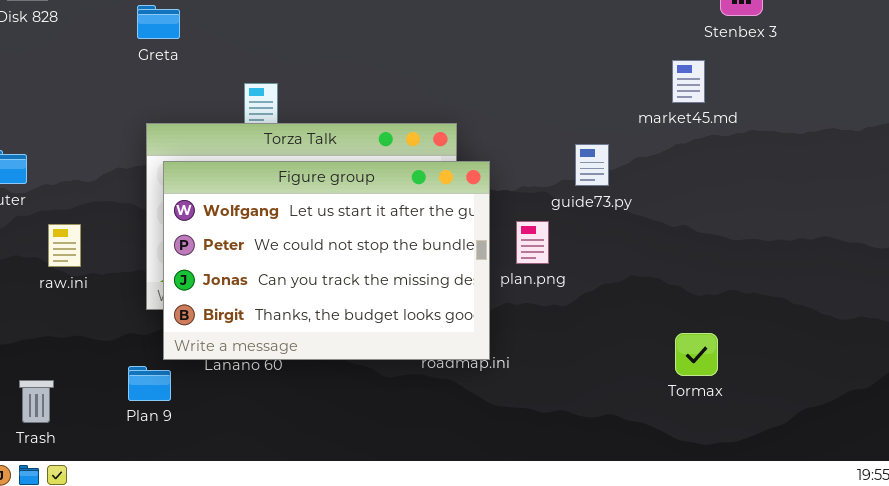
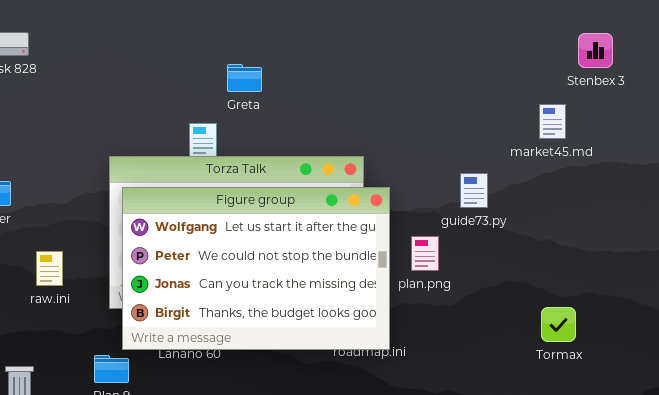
Greta: [137,5,180,39] -> [227,64,262,92], moved
raw.ini: [48,224,81,267] -> [36,251,63,286], moved
Tormax: [675,333,718,376] -> [541,307,576,342], moved

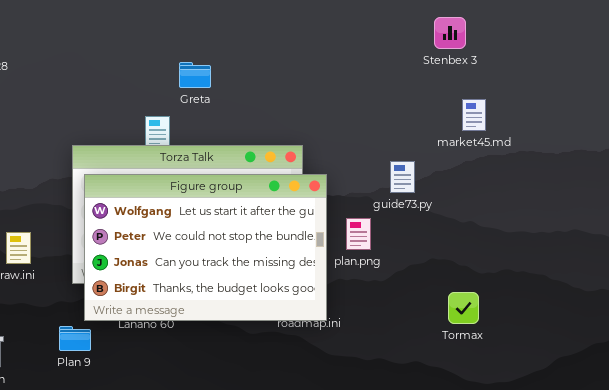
Stenbex 3: [578,33,613,68] -> [434,17,466,49], moved
Tormax: [541,307,576,342] -> [448,292,479,324], moved

